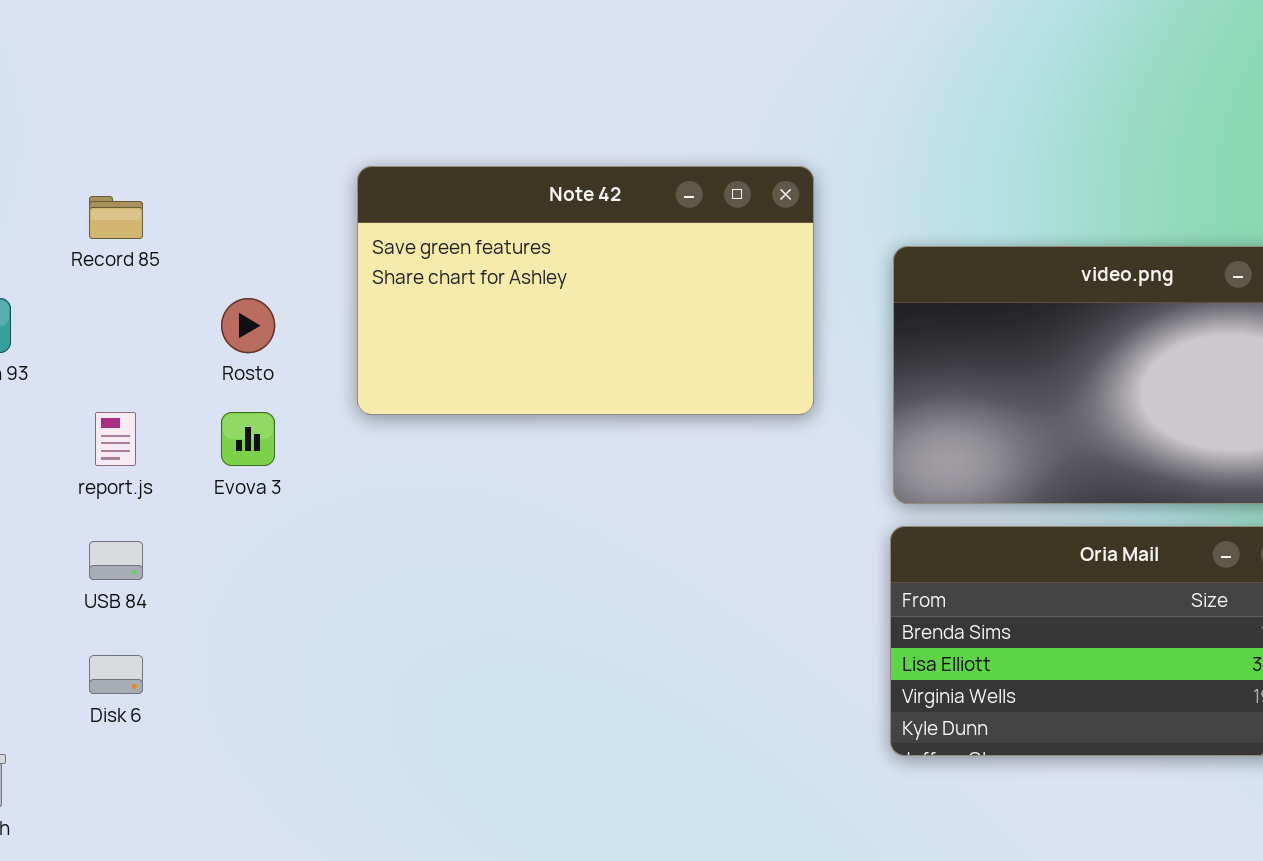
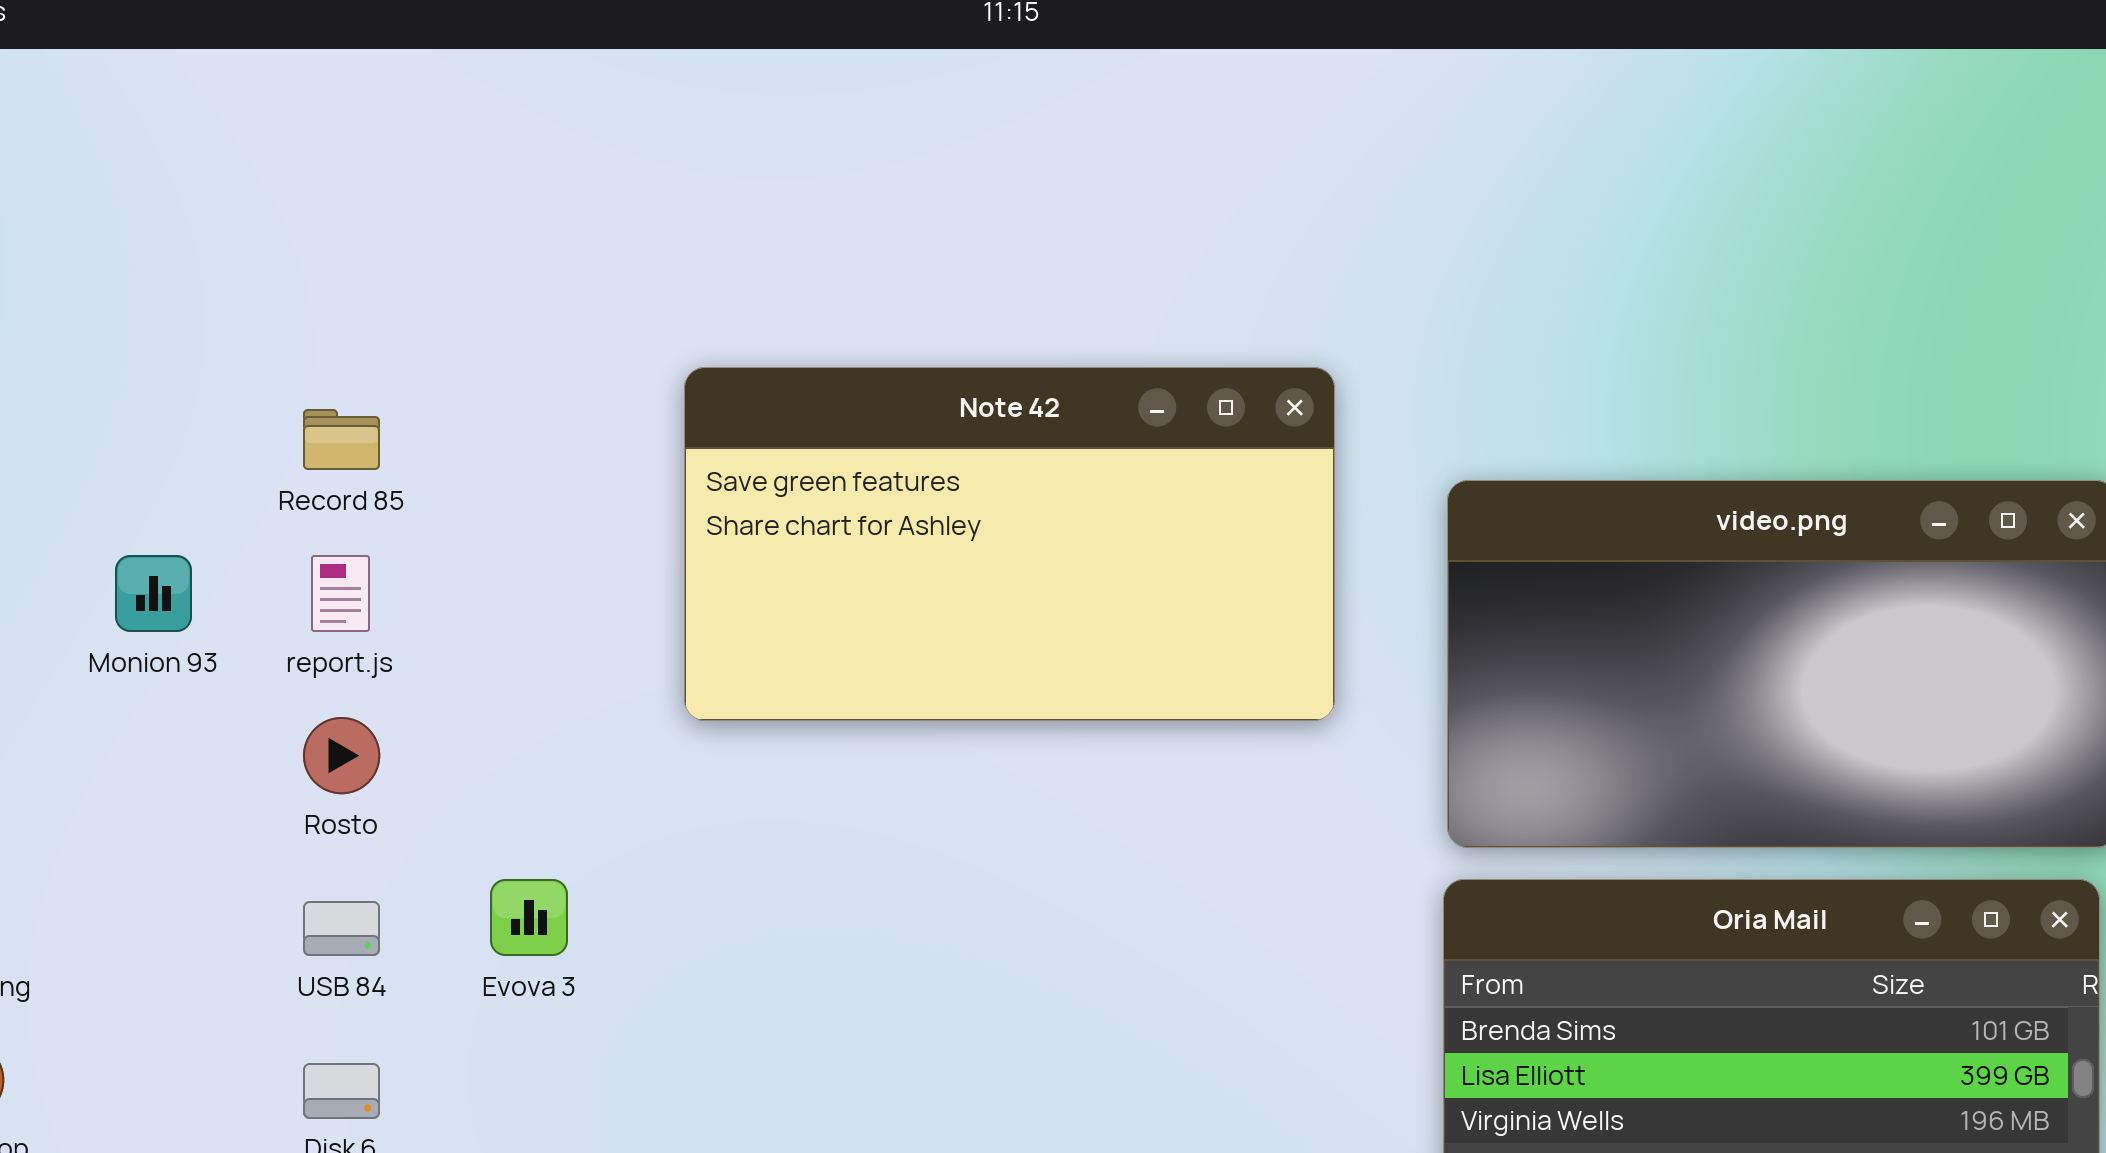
Rosto: [221,298,275,353] -> [303,717,380,794], moved
report.js: [95,412,136,466] -> [311,555,370,632], moved
Evova 3: [221,412,275,466] -> [490,879,568,956], moved

